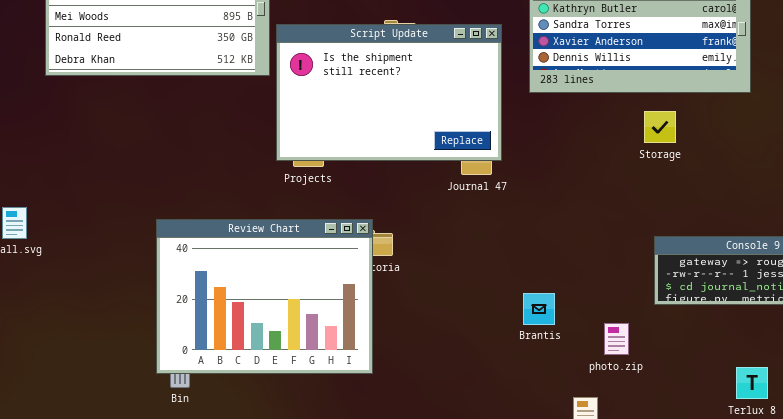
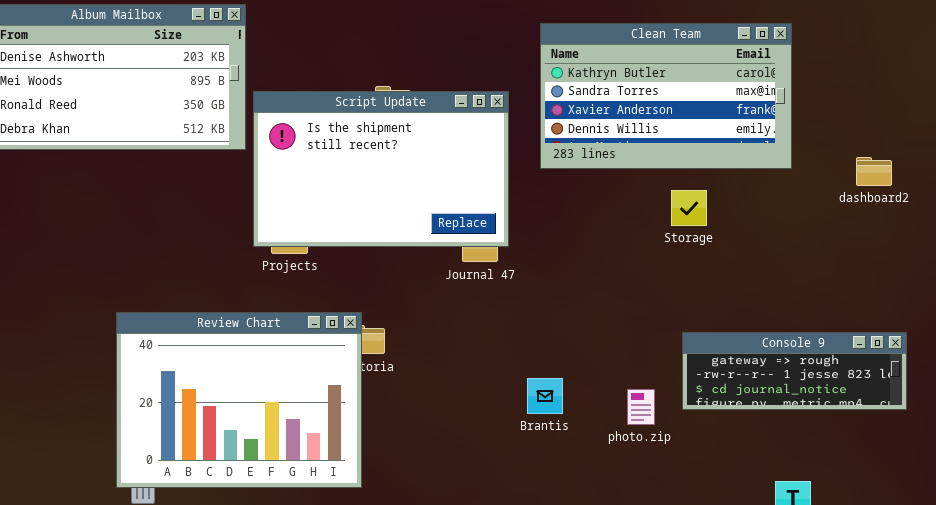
Brantis: [523,293,555,325] -> [527,378,563,414], moved
photo.zip: [604,323,629,355] -> [627,389,655,425], moved

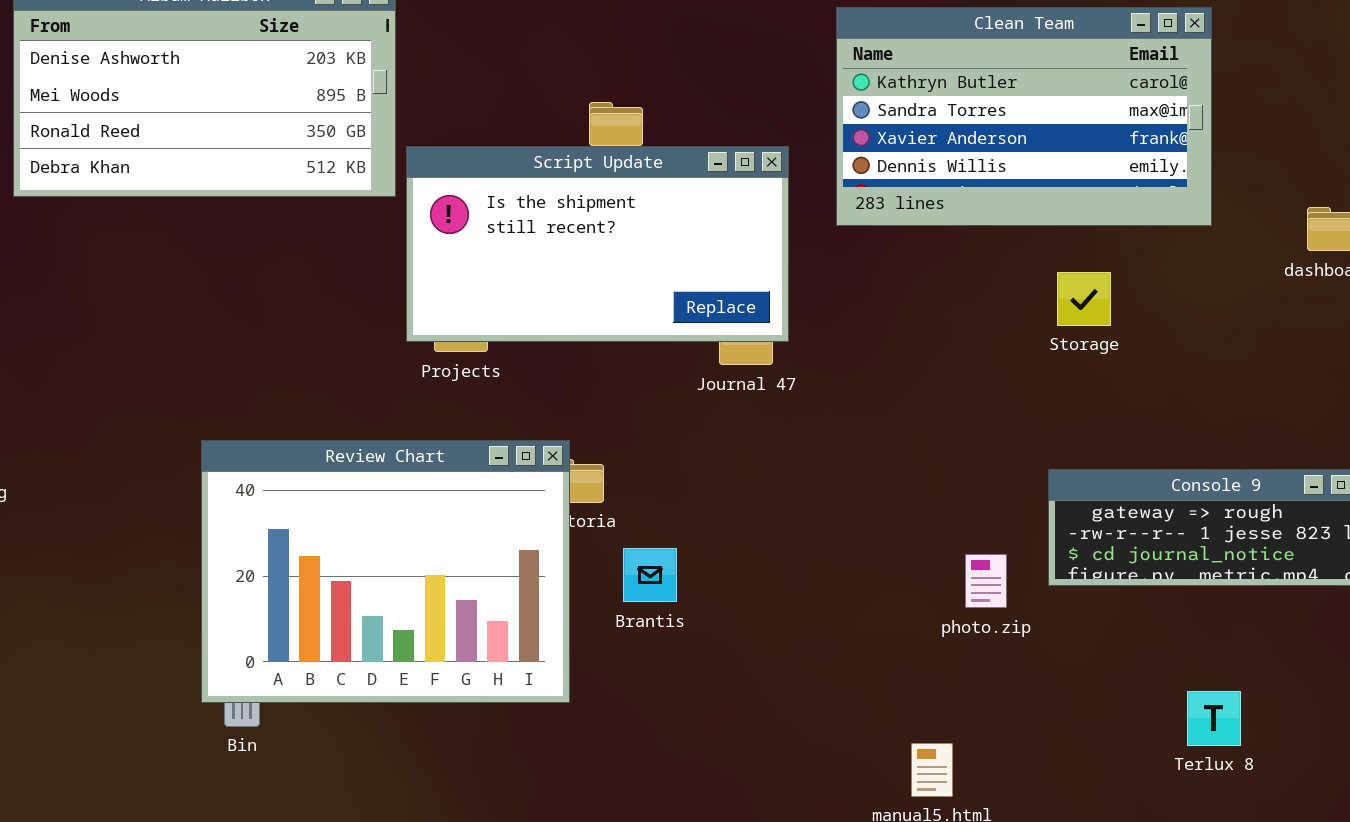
Script Update: [253,91,509,247] -> [406,146,789,342], resized
Storage: [671,190,707,226] -> [1057,272,1111,326], moved
Brantis: [527,378,563,414] -> [623,548,677,602], moved

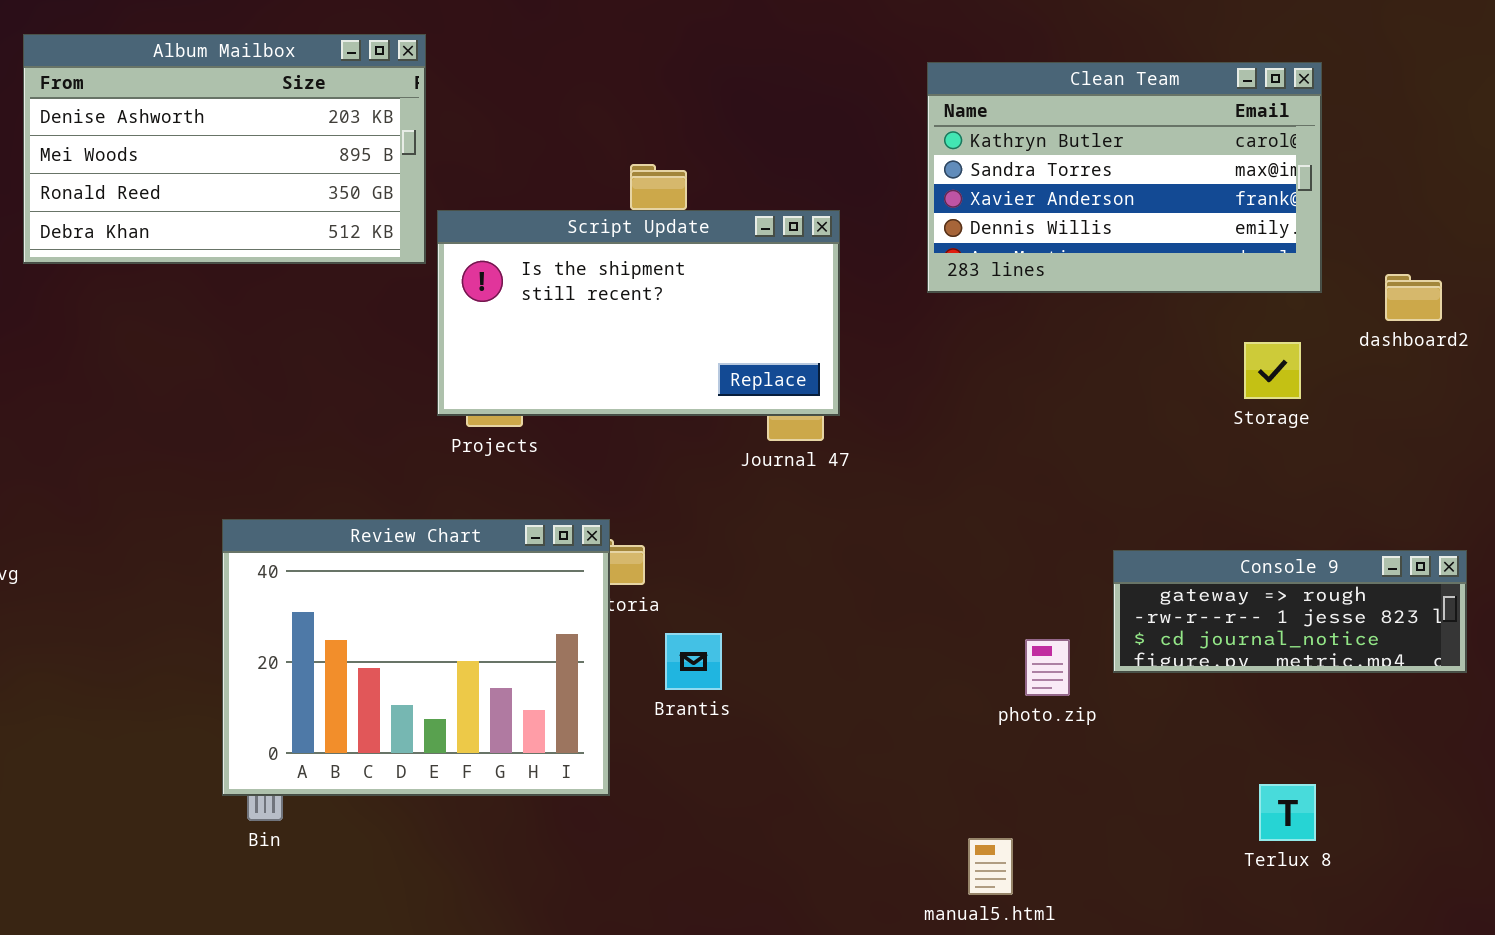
Clean Team: [836,7,1212,226] -> [927,62,1322,293], moved
Storage: [1057,272,1111,326] -> [1244,342,1301,399], moved

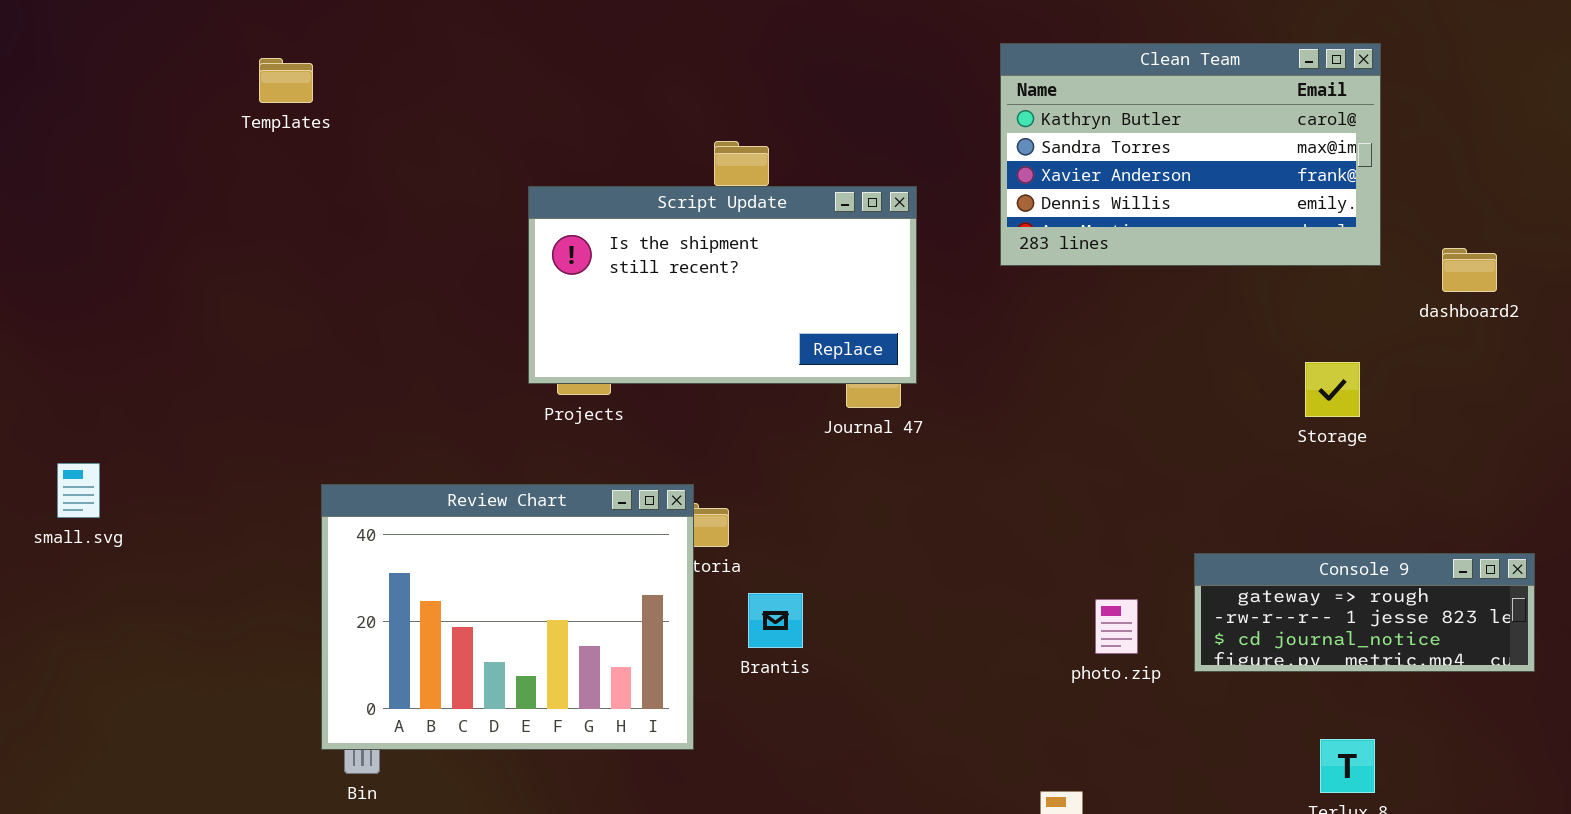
Album Mailbox: [23,34,426,264] -> none, closed
Storage: [1244,342,1301,399] -> [1305,362,1360,417], moved
Console 9: [1113,550,1467,673] -> [1194,553,1535,672], moved

